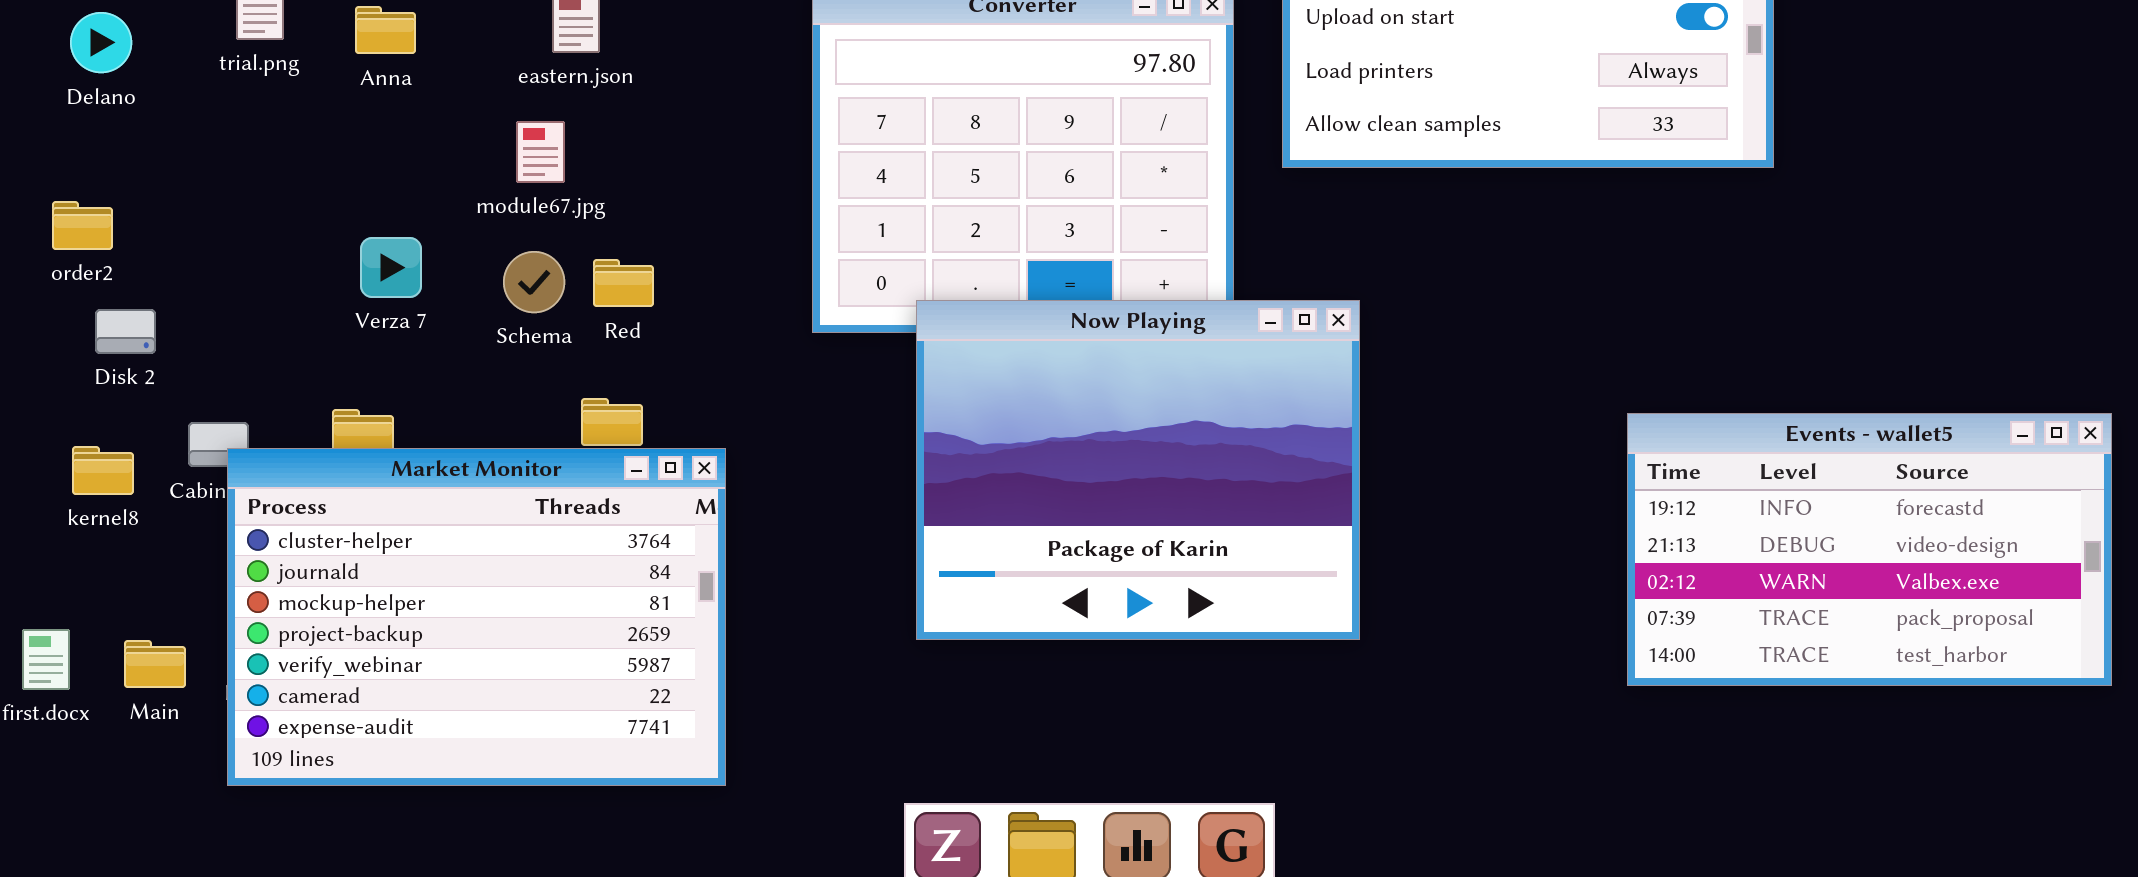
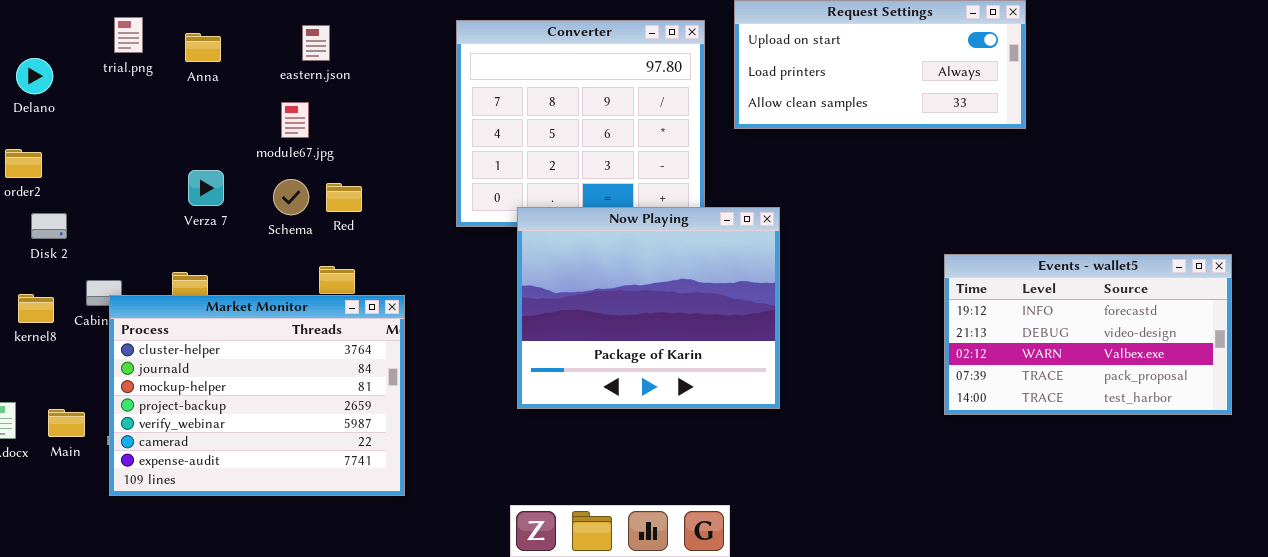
Delano: [70,12,132,73] -> [16,58,53,94], moved
Events - wallet5: [1627,413,2112,686] -> [944,254,1232,415], moved

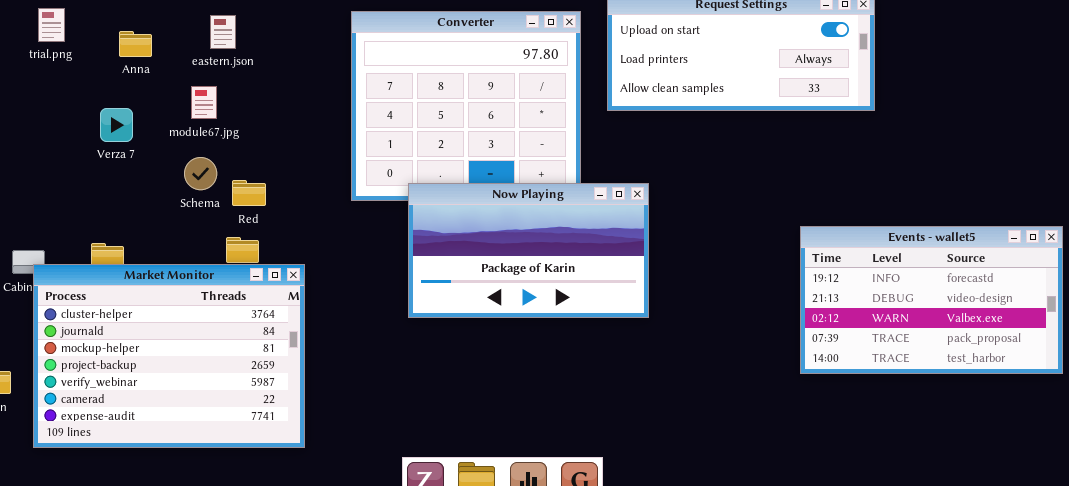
Anna: [185,33,221,62] -> [119,31,152,57], moved
Verza 7: [188,170,224,206] -> [100,108,133,142], moved
Red: [326,183,362,212] -> [232,180,266,206], moved
Now Playing: [517,207,780,409] -> [408,183,649,318], resized

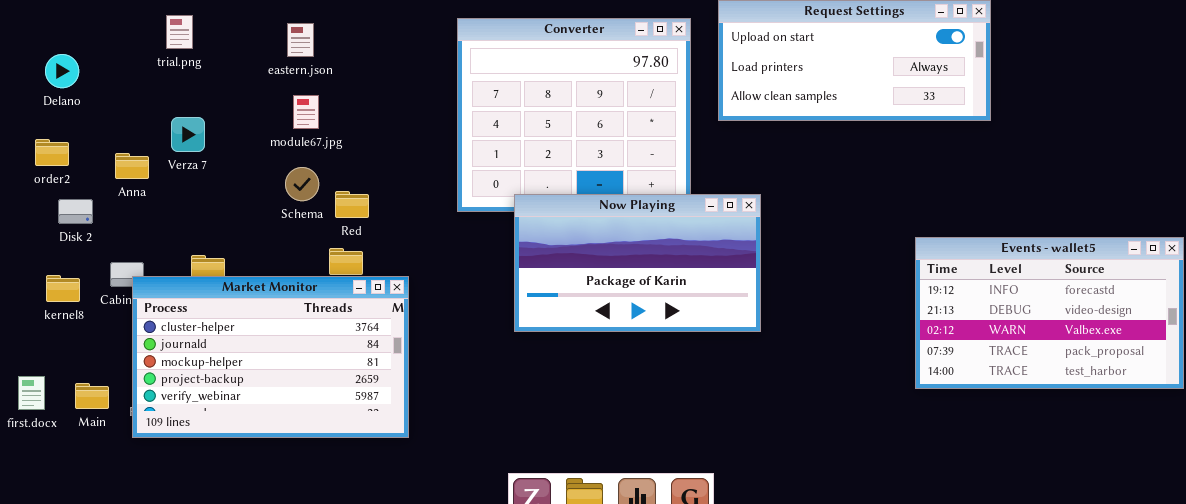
trial.png: [38,8,65,42] -> [166,15,193,49], moved
eastern.json: [210,15,236,49] -> [287,23,314,57], moved
Anna: [119,31,152,57] -> [115,153,149,179], moved
Verza 7: [100,108,133,142] -> [171,117,205,152], moved
Market Monitor: [33,264,305,448] -> [132,276,409,438], resized

